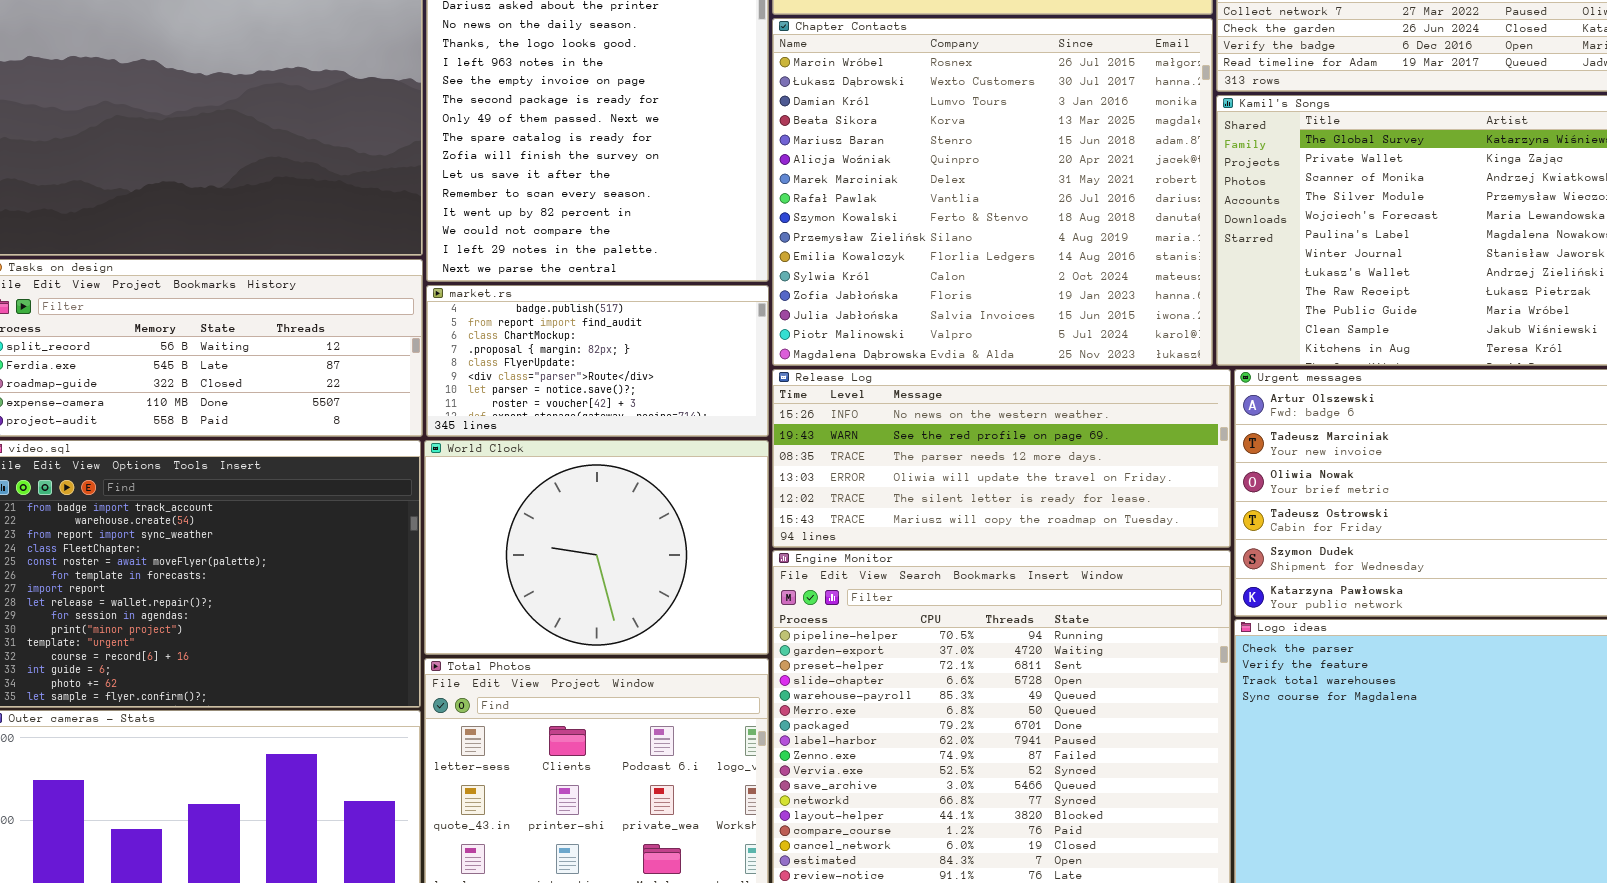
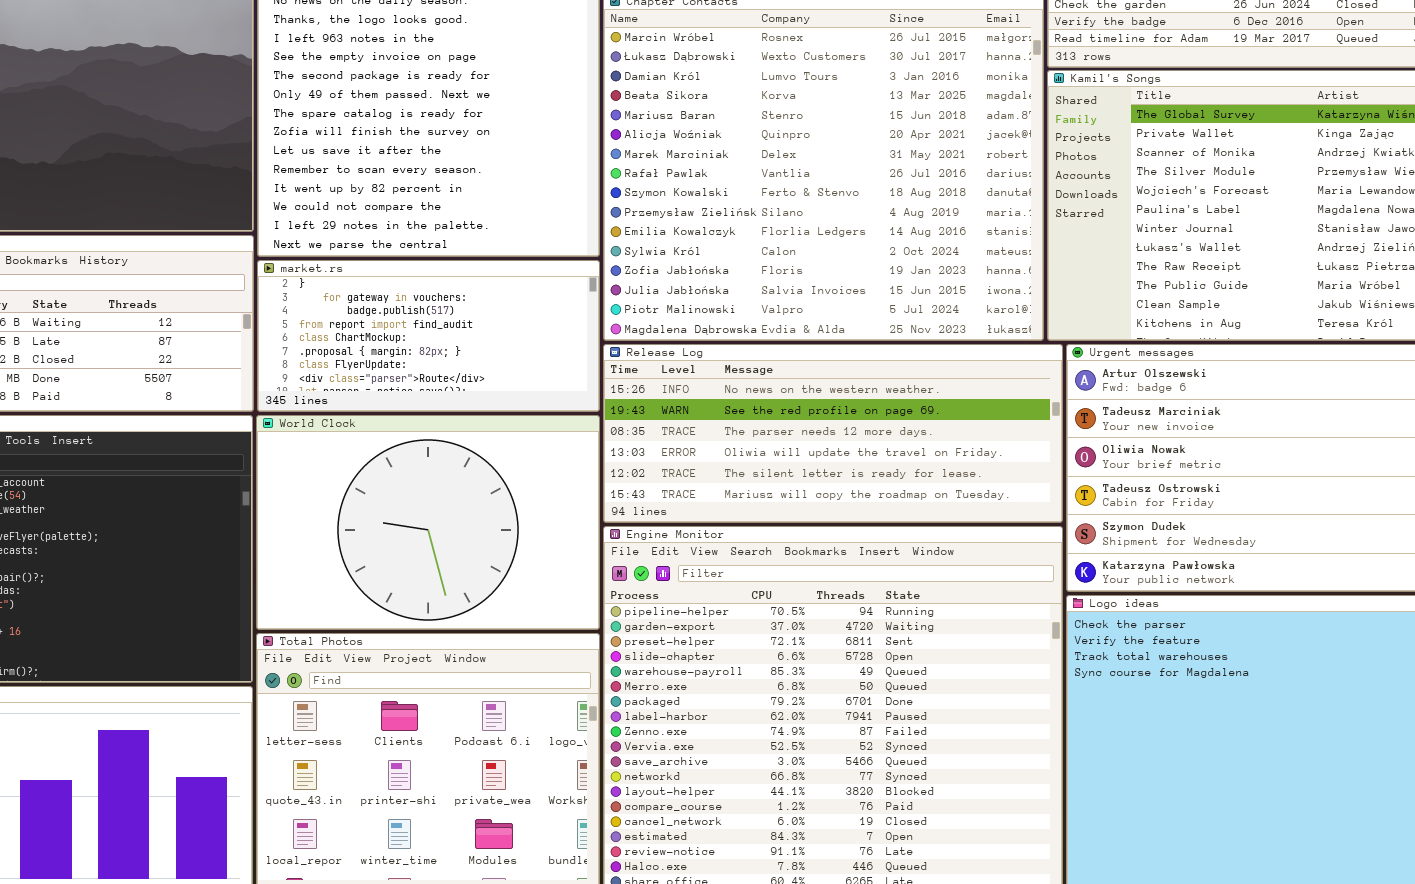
market.rs: [426,285,769,437] -> [257,260,600,412], scrolled up 2 rows

